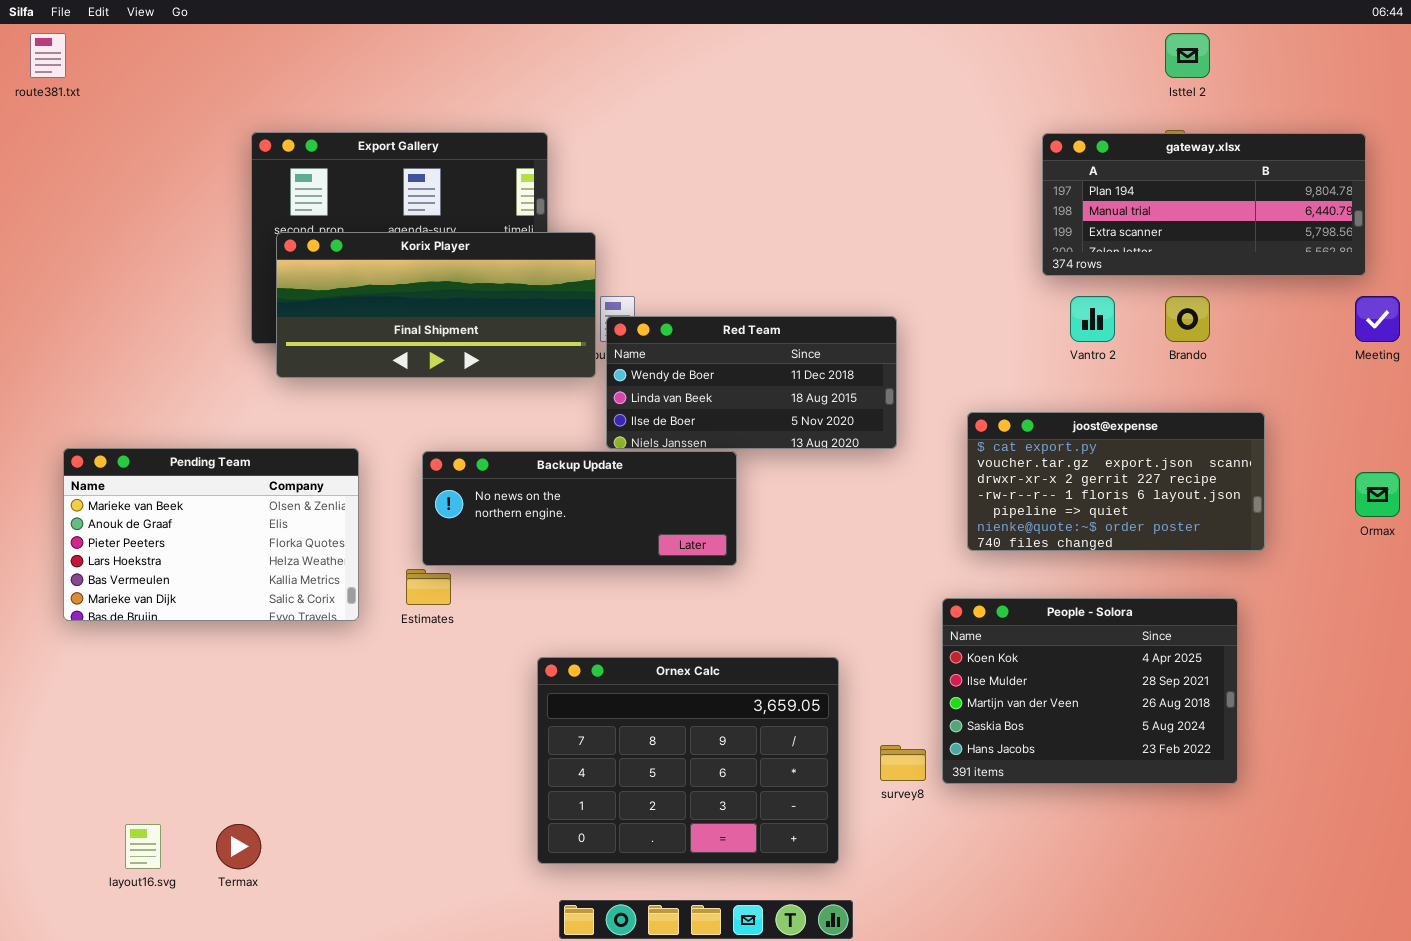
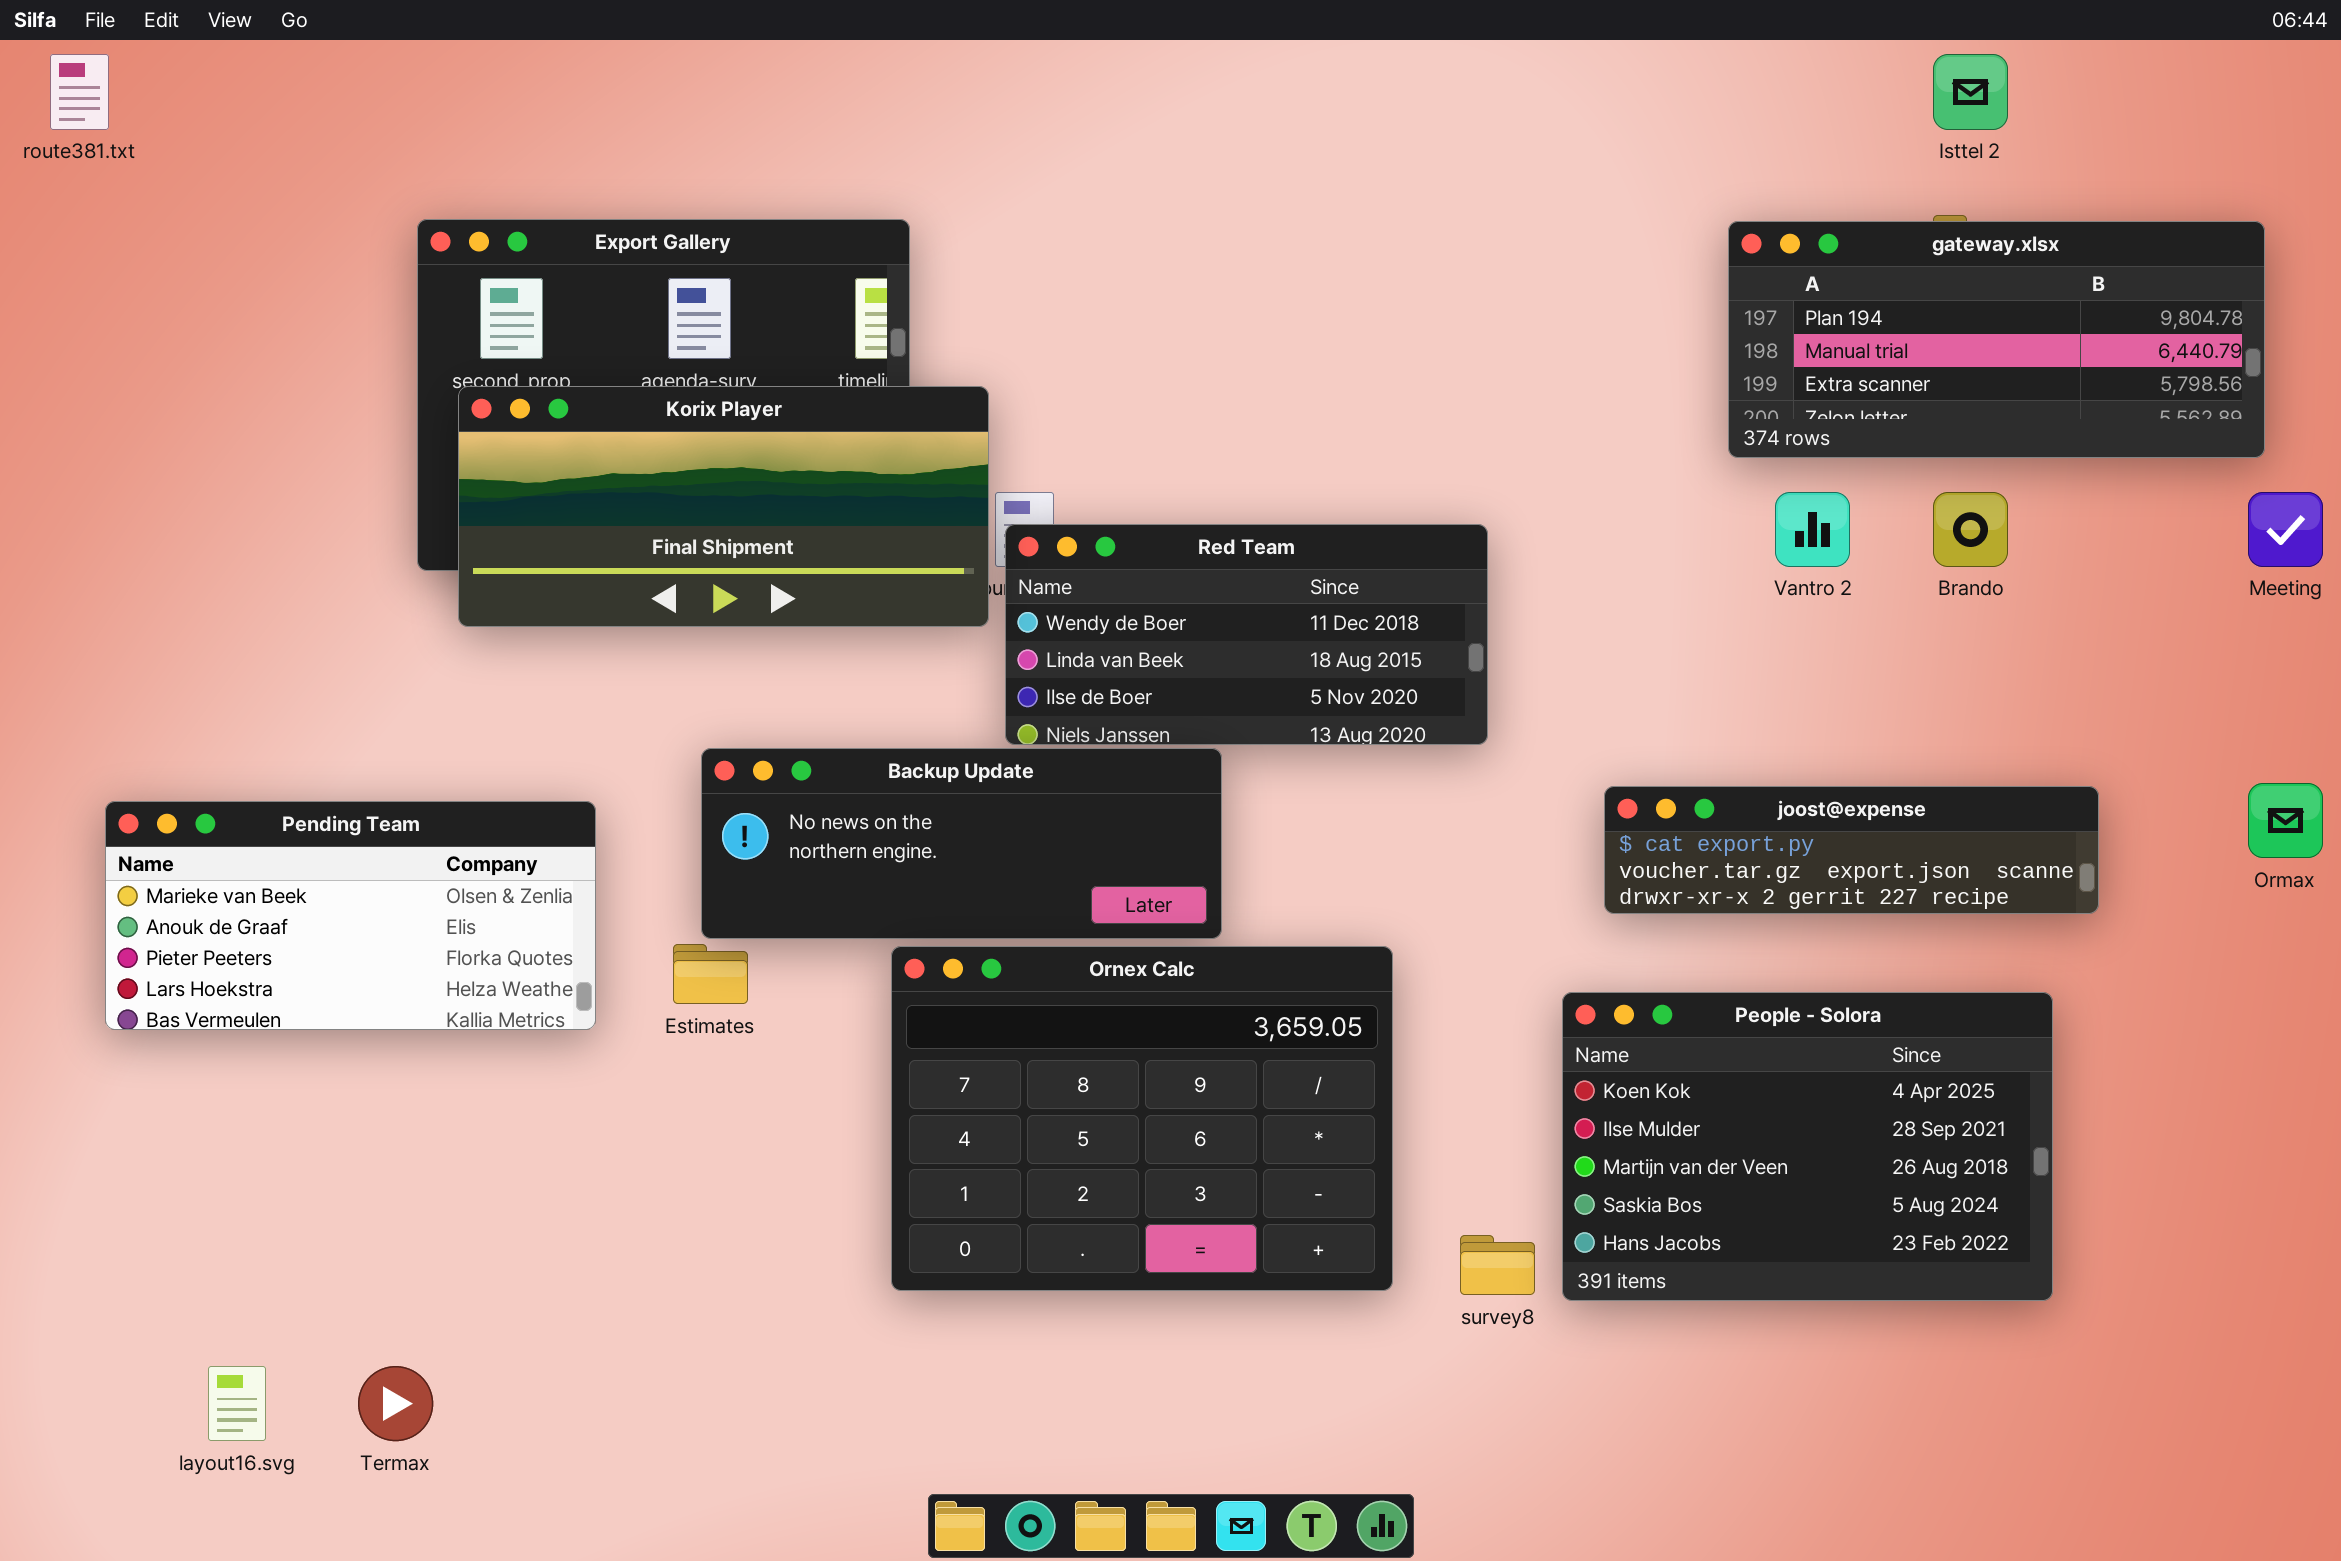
joost@expense: [967,412,1265,551] -> [1604,786,2099,914], resized
Pending Team: [63,448,359,621] -> [105,801,596,1030], resized
Ornex Calc: [537,657,839,864] -> [891,946,1393,1291], moved

